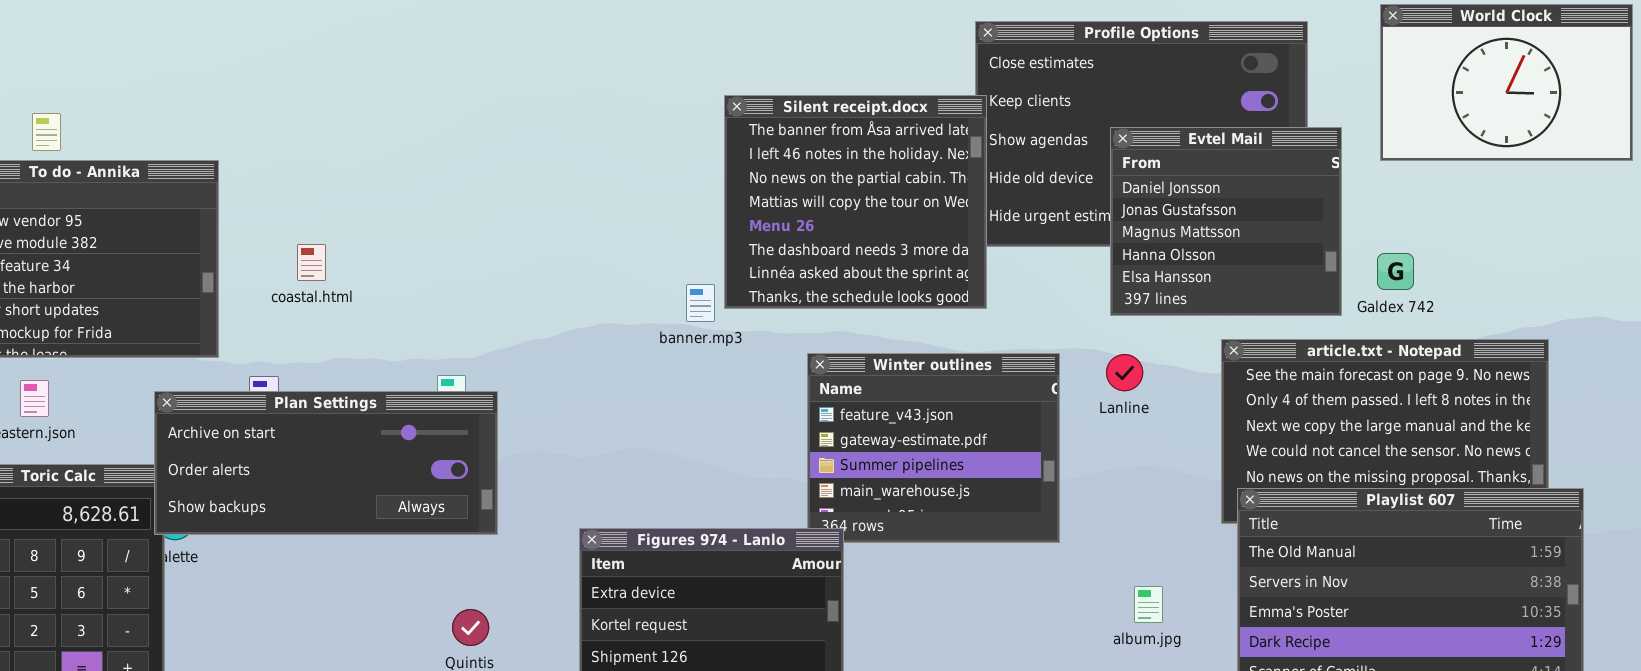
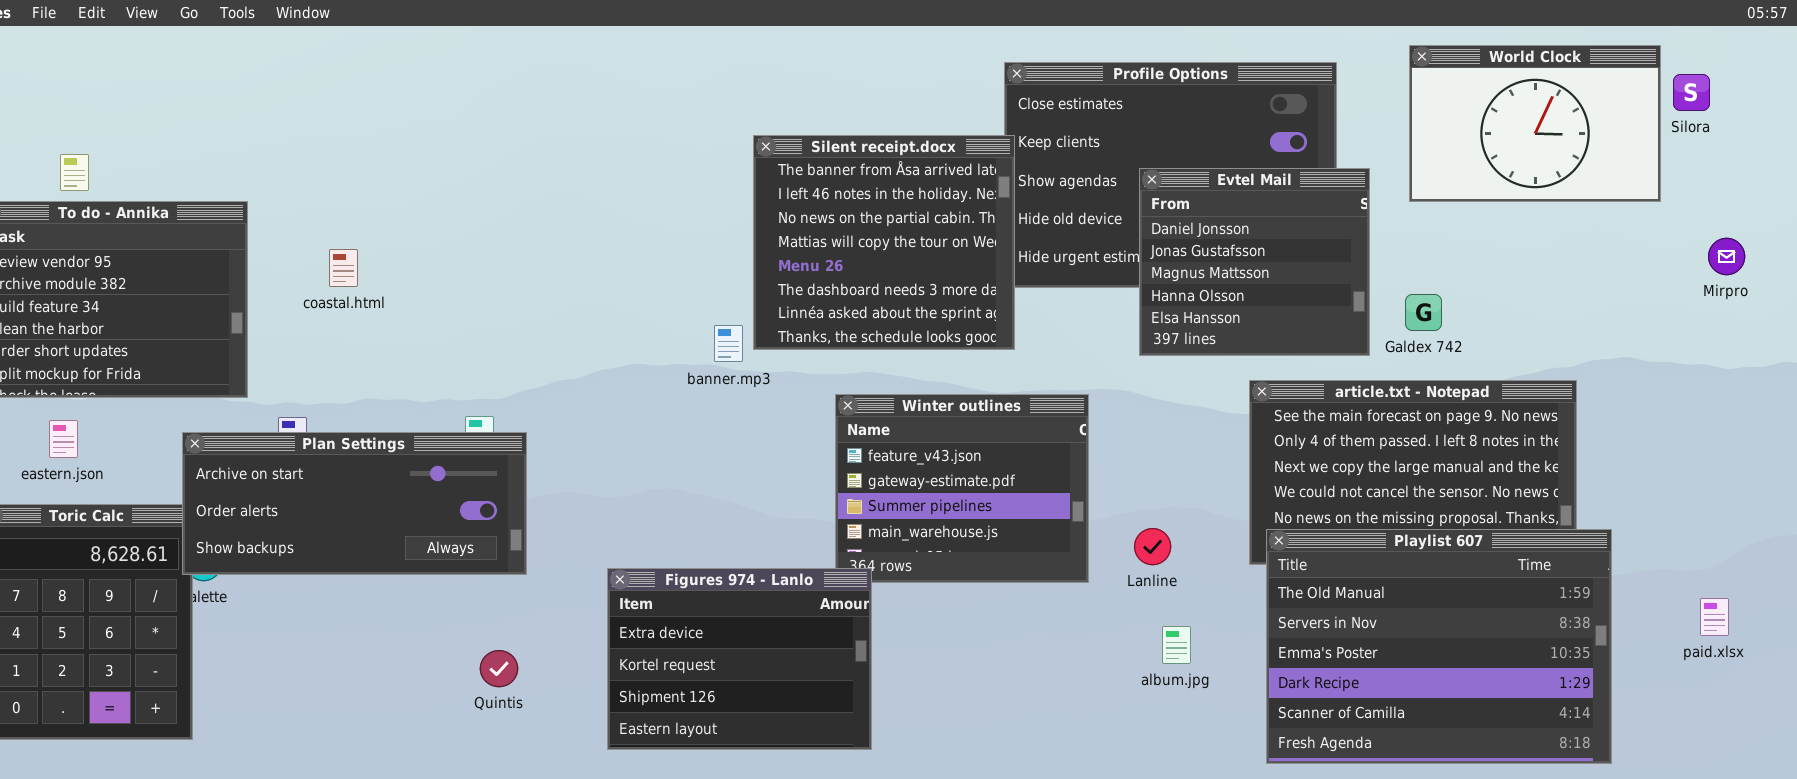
coastal.html: [297,244,326,281] -> [329,249,358,287], moved
Lanline: [1106,354,1143,391] -> [1134,528,1171,565], moved

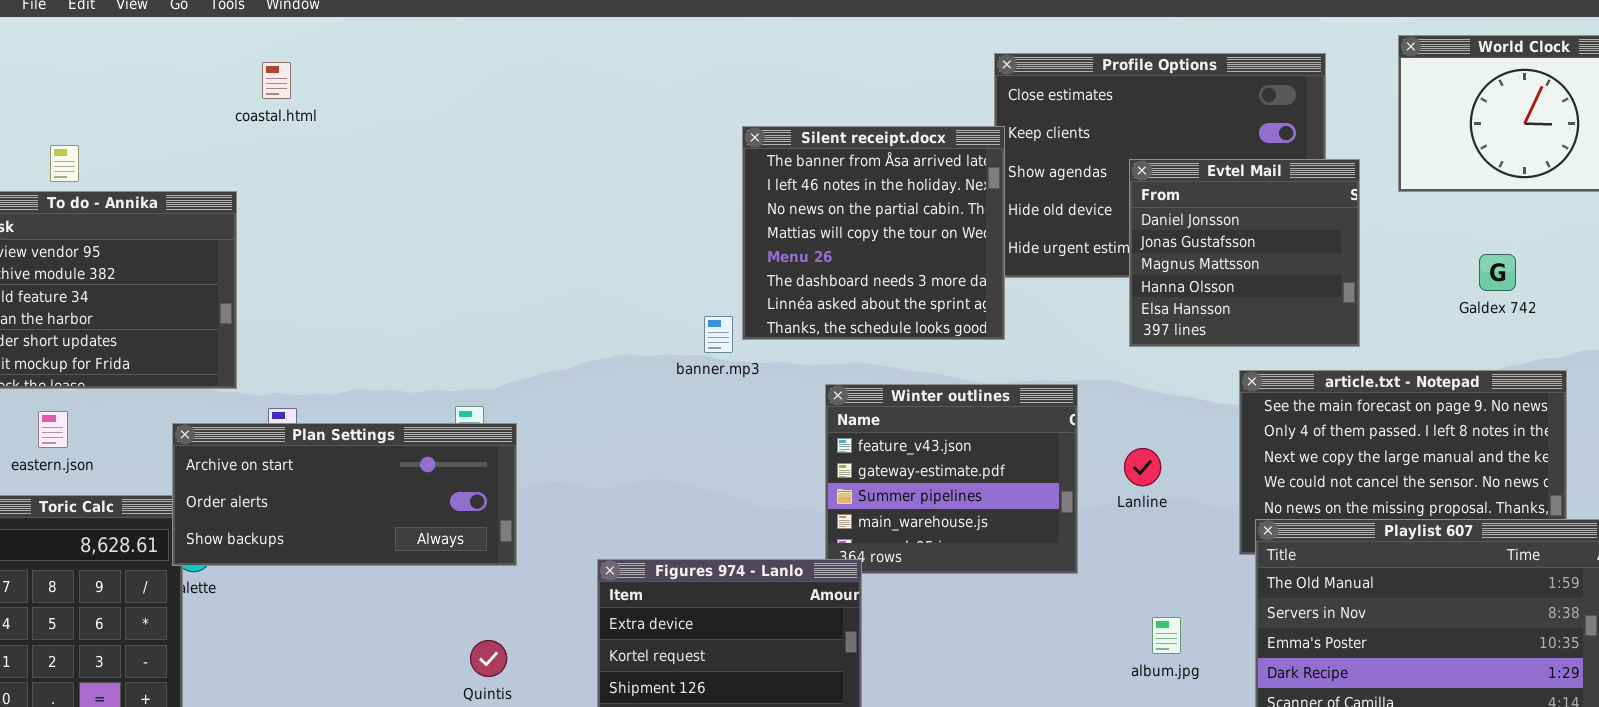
coastal.html: [329,249,358,287] -> [262,62,291,99], moved
Galdex 742: [1405,294,1442,331] -> [1479,254,1516,291], moved
Lanline: [1134,528,1171,565] -> [1124,448,1161,486], moved

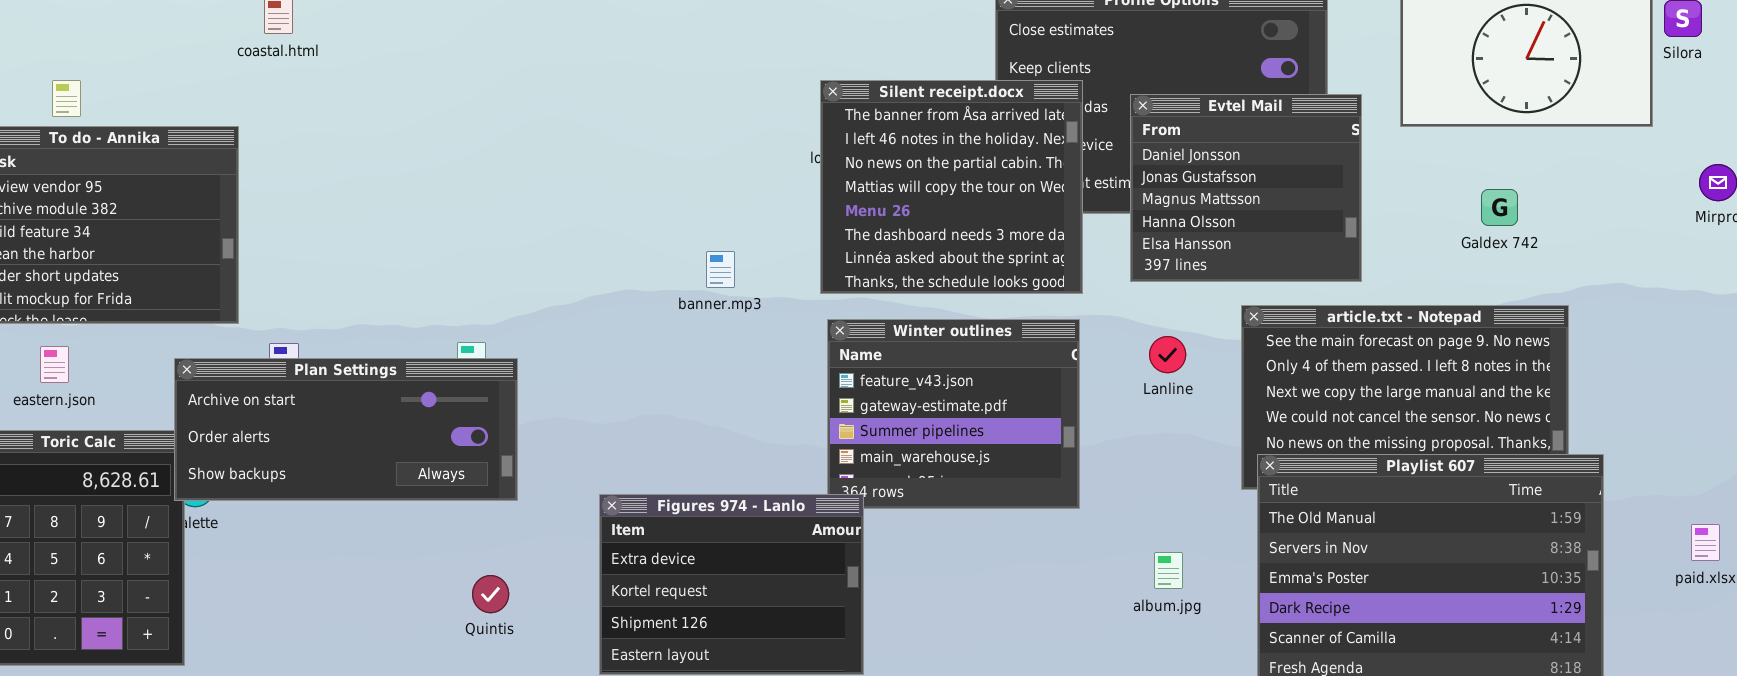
Silent receipt.docx: [742,126,1005,340] -> [820,80,1083,294], moved
Lanline: [1124,448,1161,486] -> [1149,336,1186,373], moved

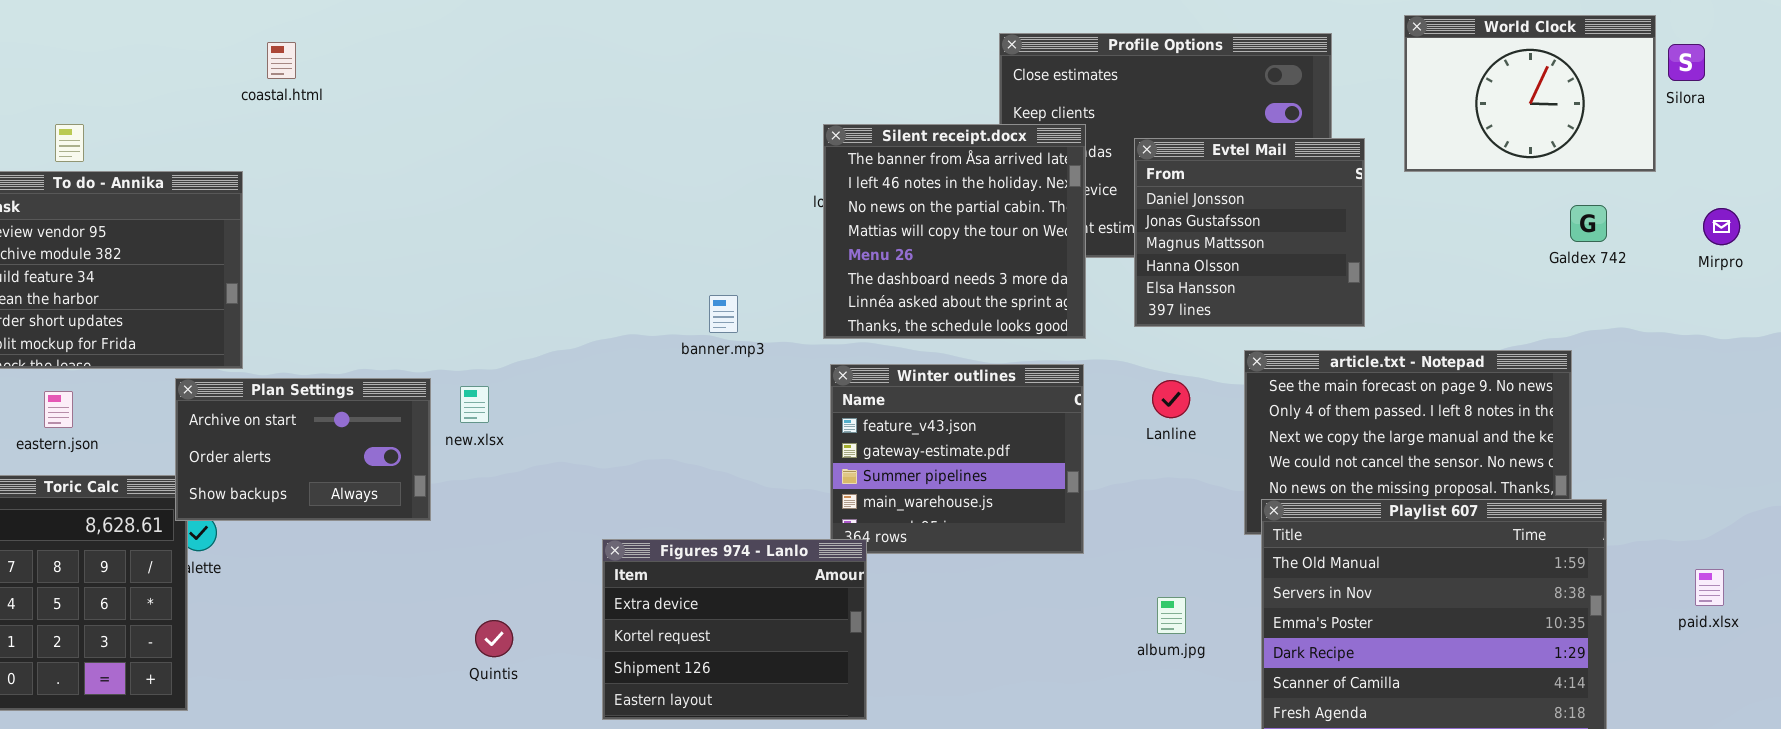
Galdex 742: [1481,189,1518,226] -> [1570,205,1607,242], moved
Plan Settings: [174,358,518,501] -> [175,378,431,521], moved, resized

